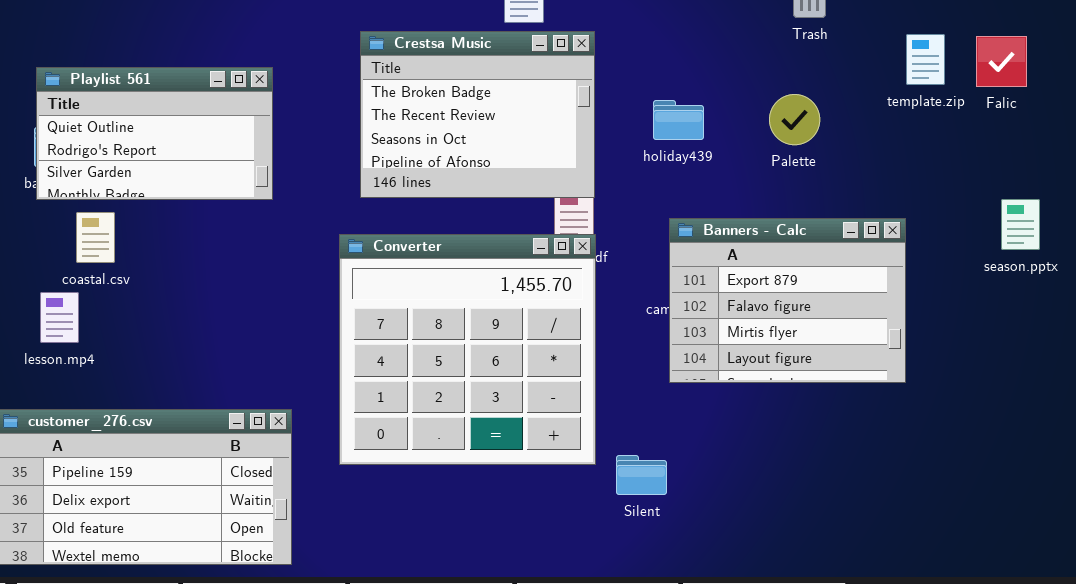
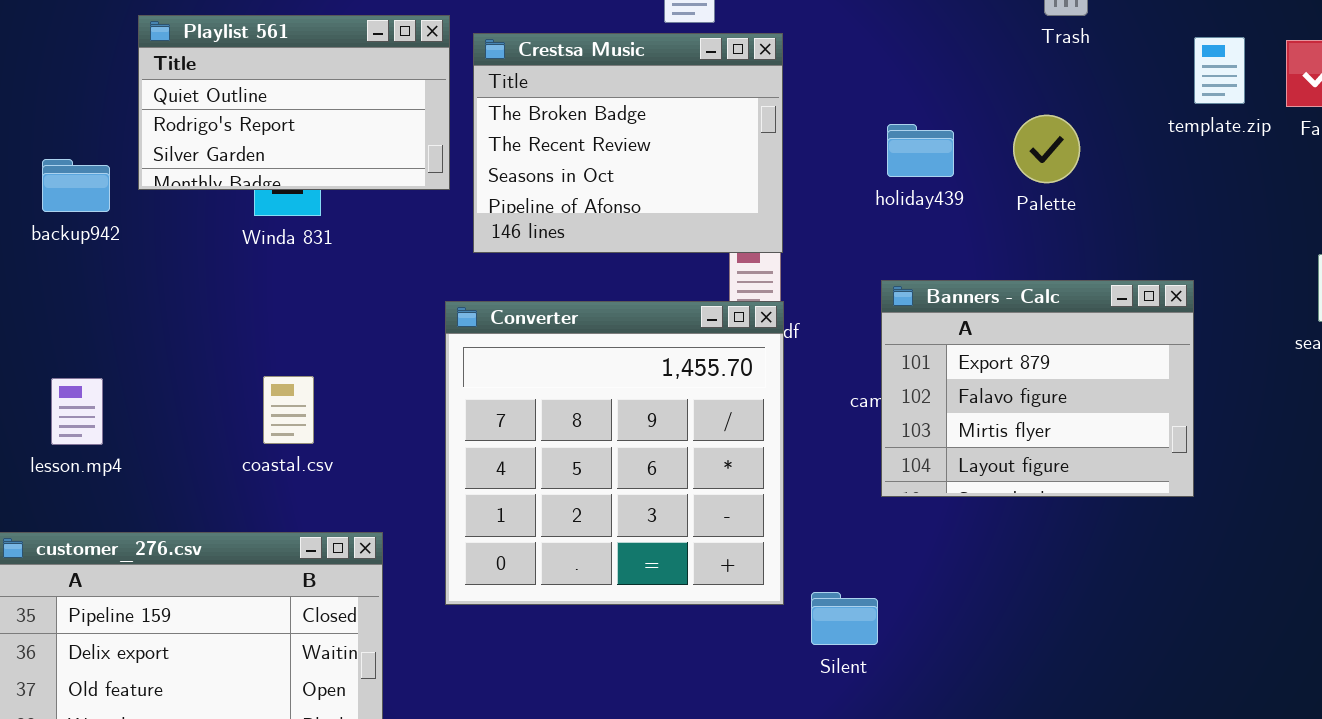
Playlist 561: [36,67,273,200] -> [138,15,450,190], moved
holiday439: [653,100,704,140] -> [887,124,954,177], moved
coastal.csv: [76,212,115,263] -> [263,376,314,444], moved

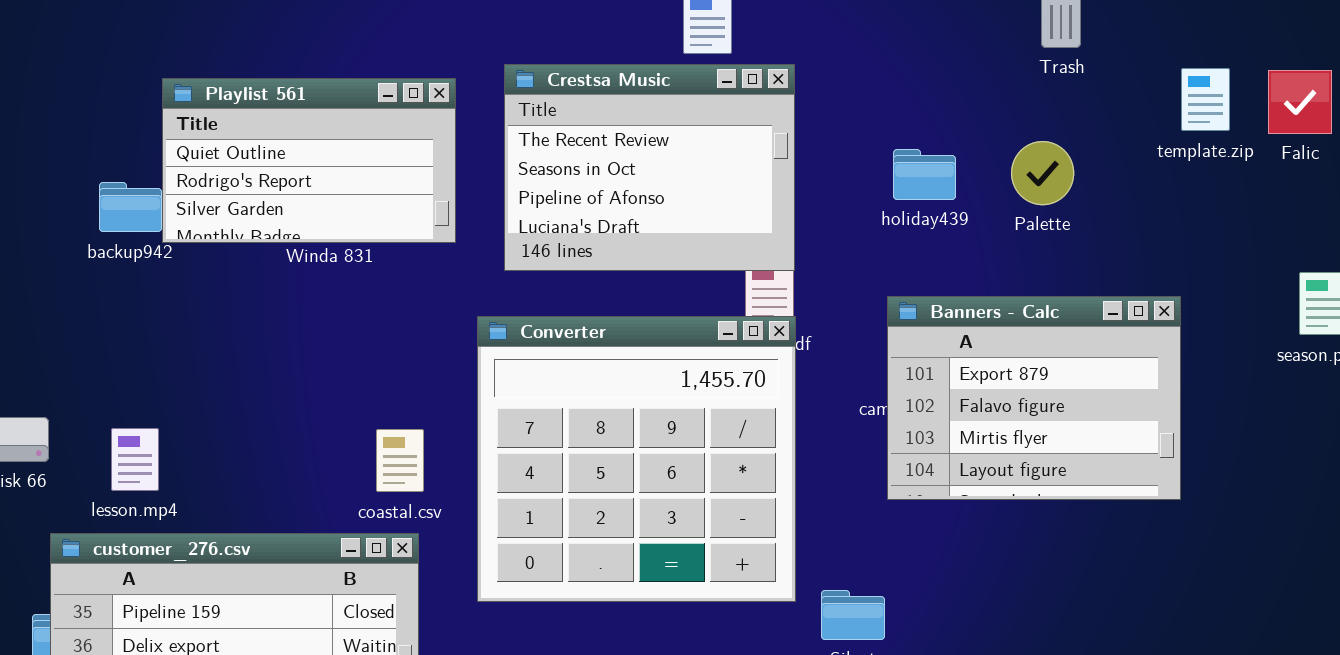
Playlist 561: [138,15,450,190] -> [162,78,456,243], moved
Crestsa Music: [473,33,783,253] -> [504,64,795,271], scrolled down 1 row
coastal.csv: [263,376,314,444] -> [376,429,424,492], moved
lesson.mp4: [51,378,103,445] -> [111,428,159,491], moved

